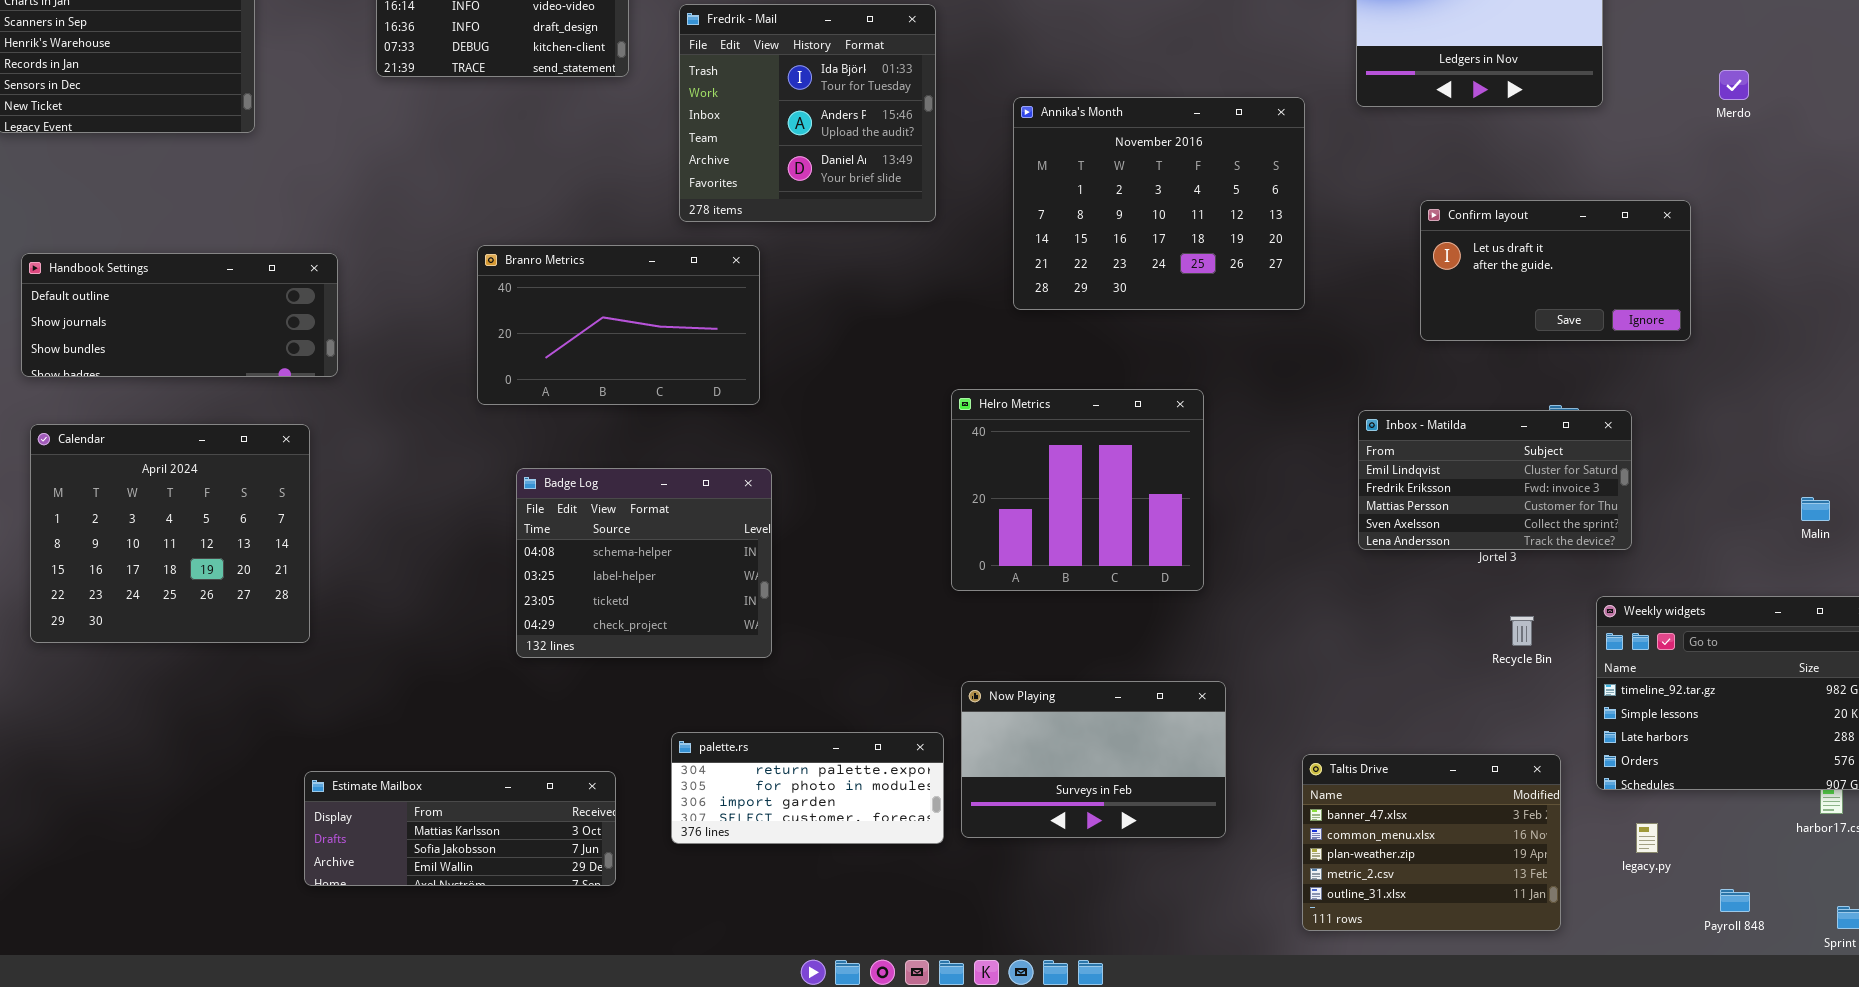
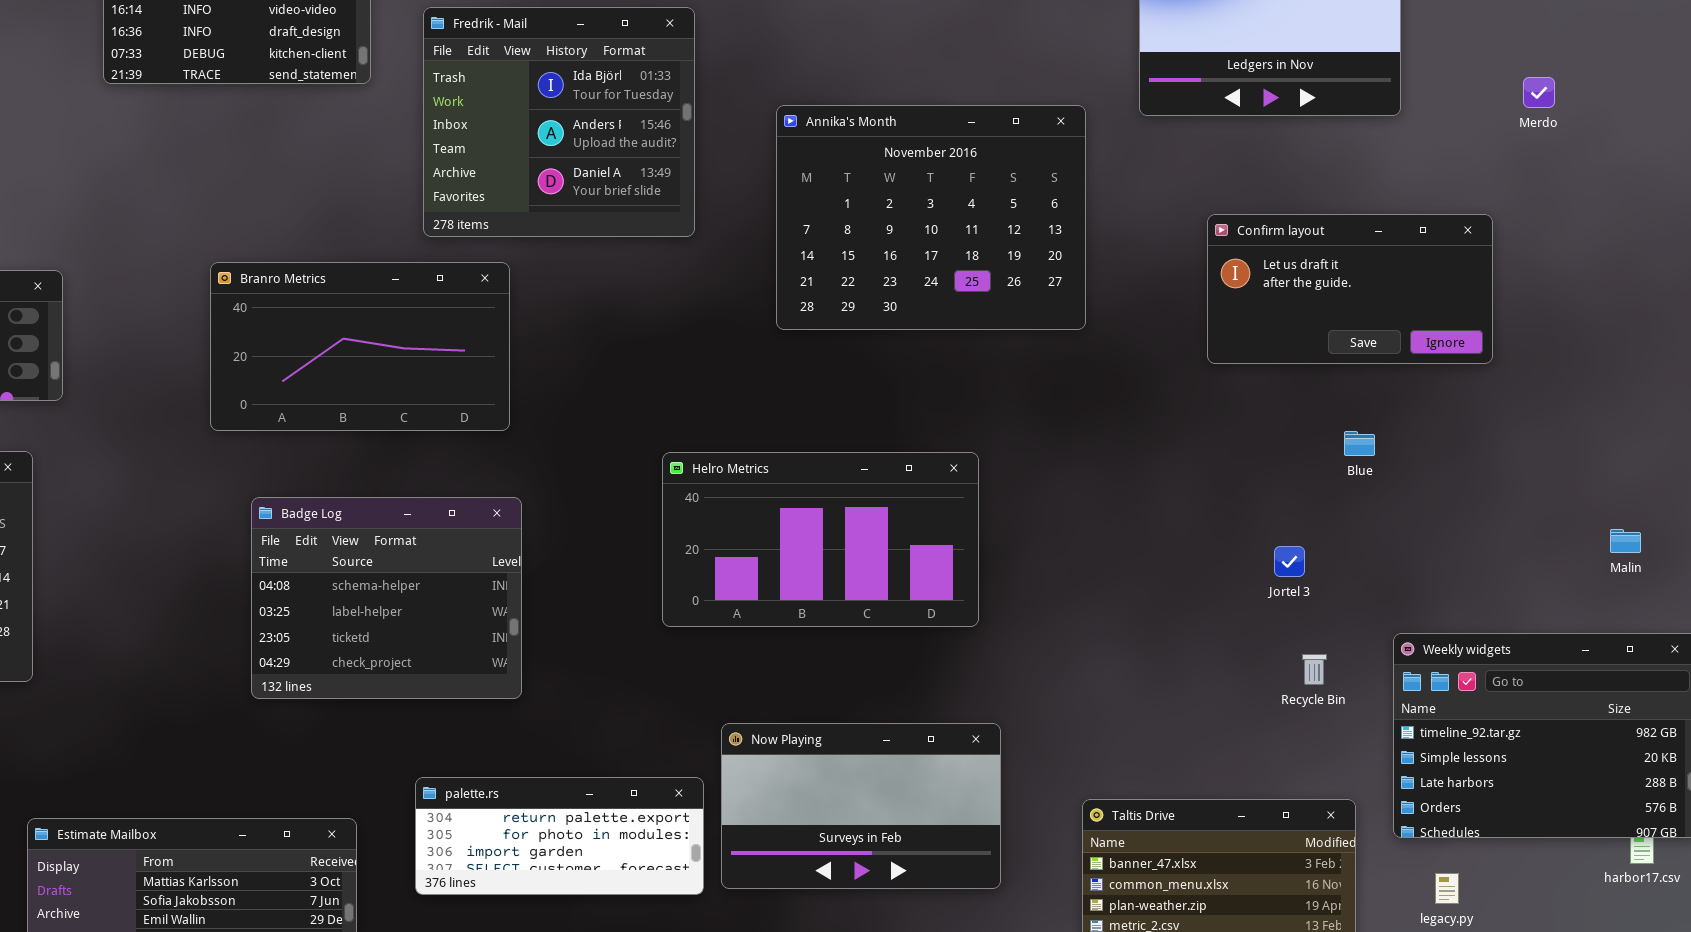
Helro Metrics: [951,389,1204,591] -> [662,452,979,627], resized
Inbox - Matilda: [1358,410,1632,550] -> none, closed

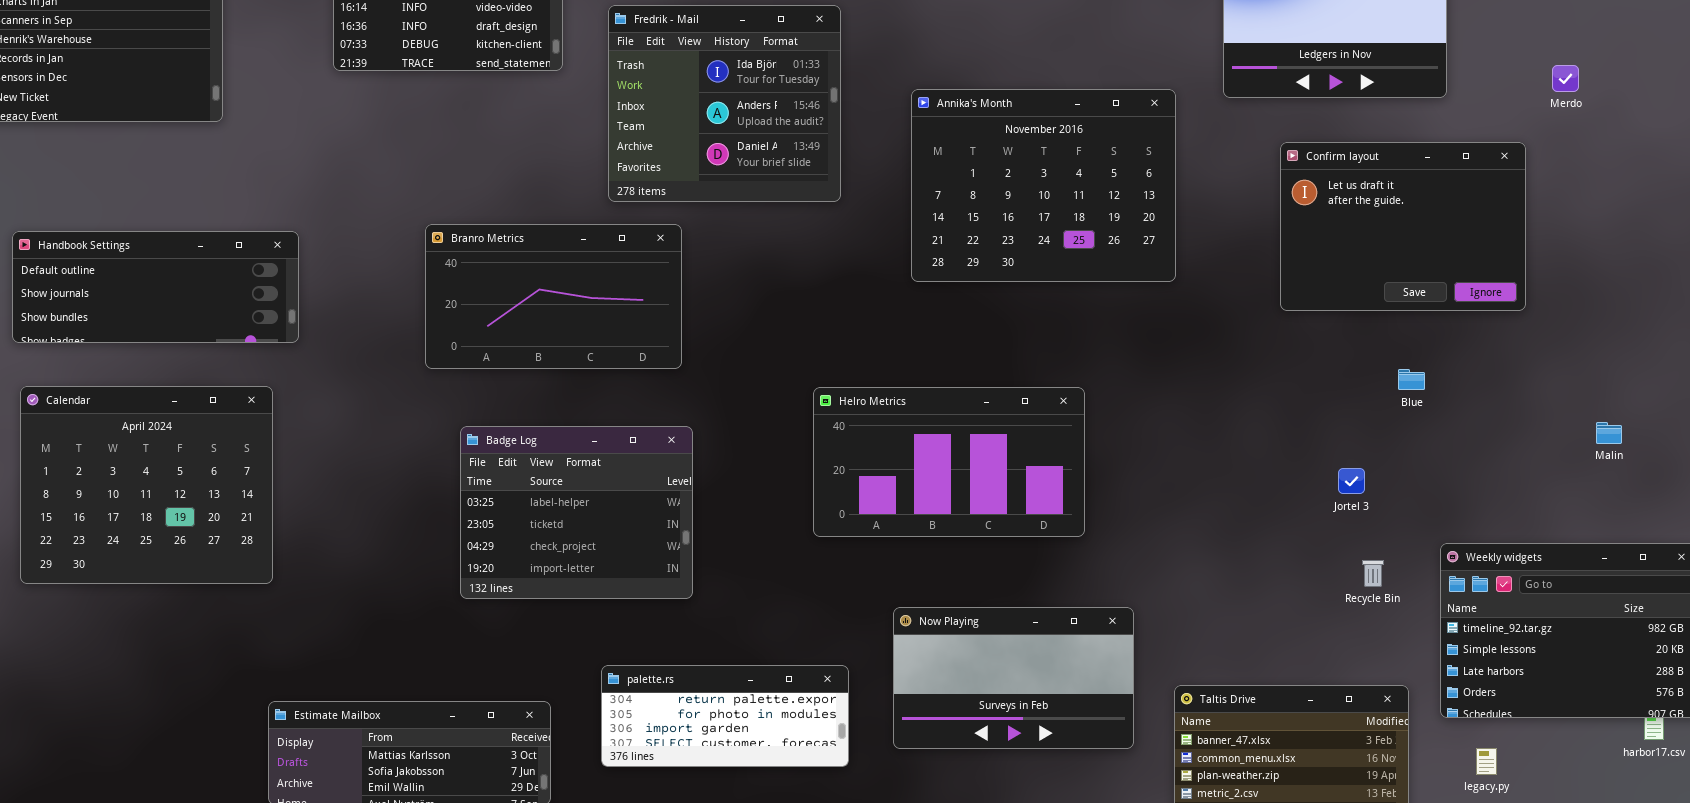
Confirm layout: [1207,214,1493,364] -> [1280,142,1526,311], resized
Badge Log: [251,497,522,699] -> [460,426,693,599], scrolled down 1 row
Malin: [1610,529,1641,553] -> [1596,422,1622,444], moved
Now Playing: [721,723,1001,889] -> [893,607,1134,749], moved

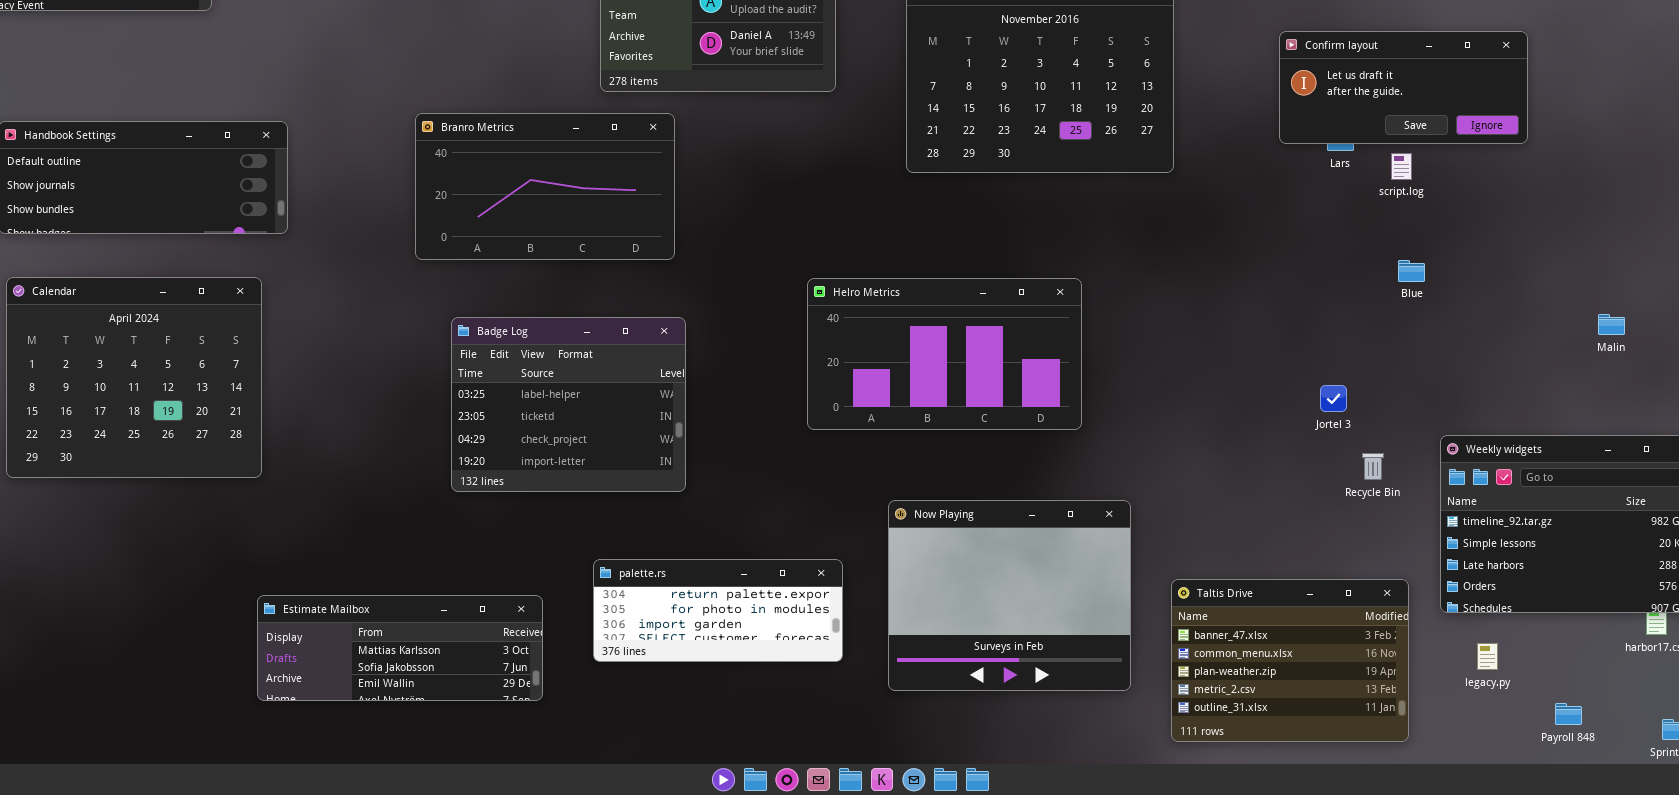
Confirm layout: [1280,142,1526,311] -> [1279,31,1528,144], resized
Jortel 3: [1338,468,1365,494] -> [1320,385,1347,412], moved
Now Playing: [893,607,1134,749] -> [888,500,1131,691], resized

